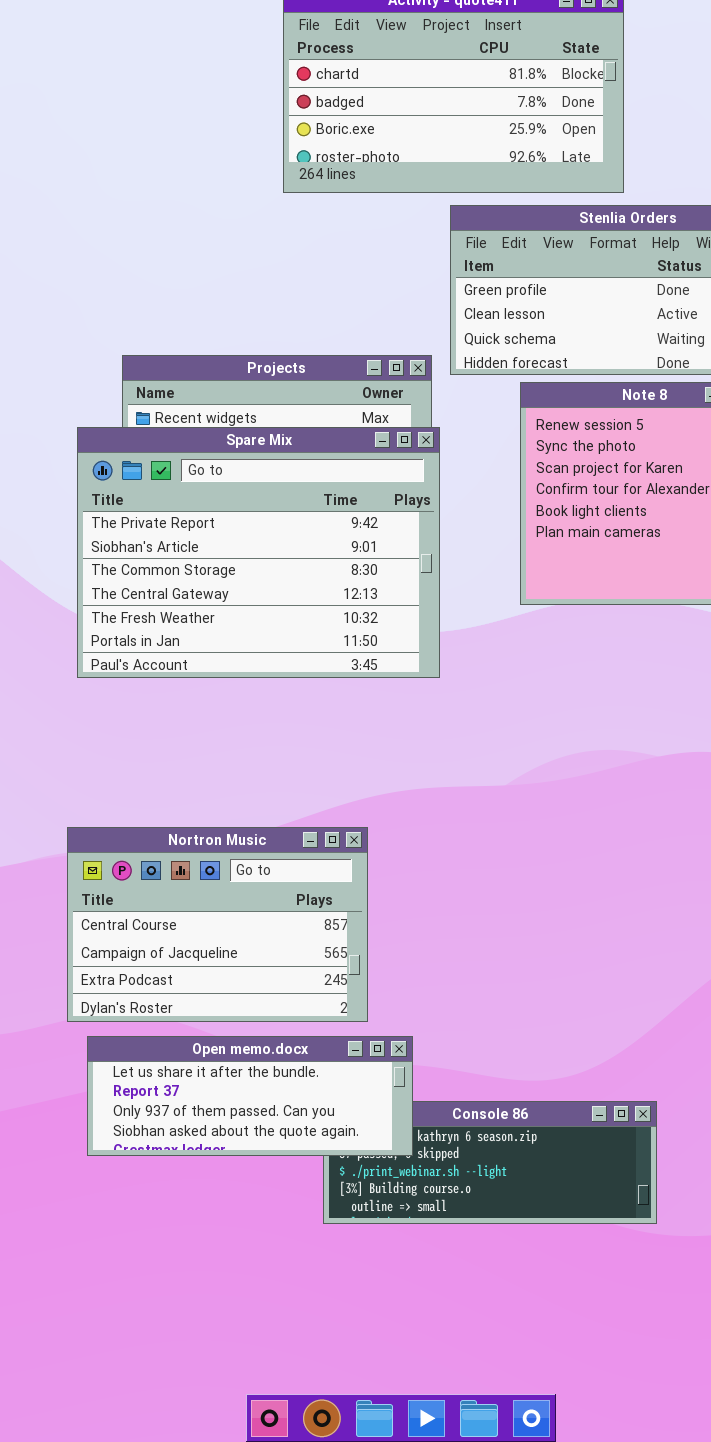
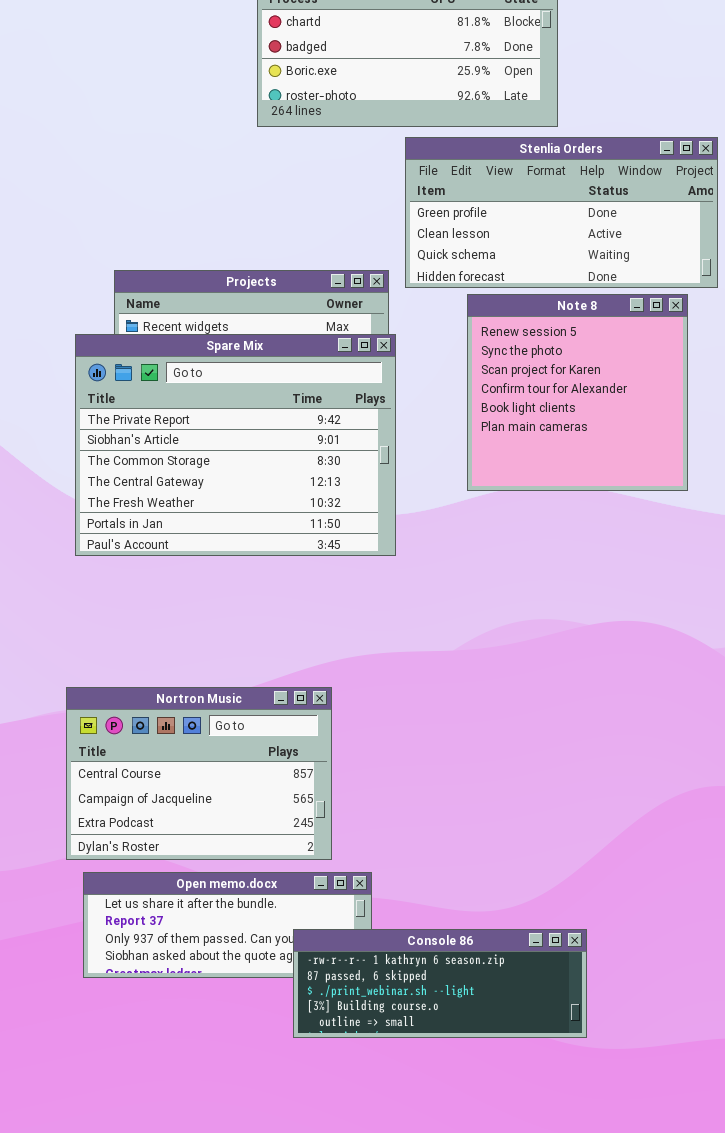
Console 86: [323,1101,657,1224] -> [293,929,587,1038], raised

